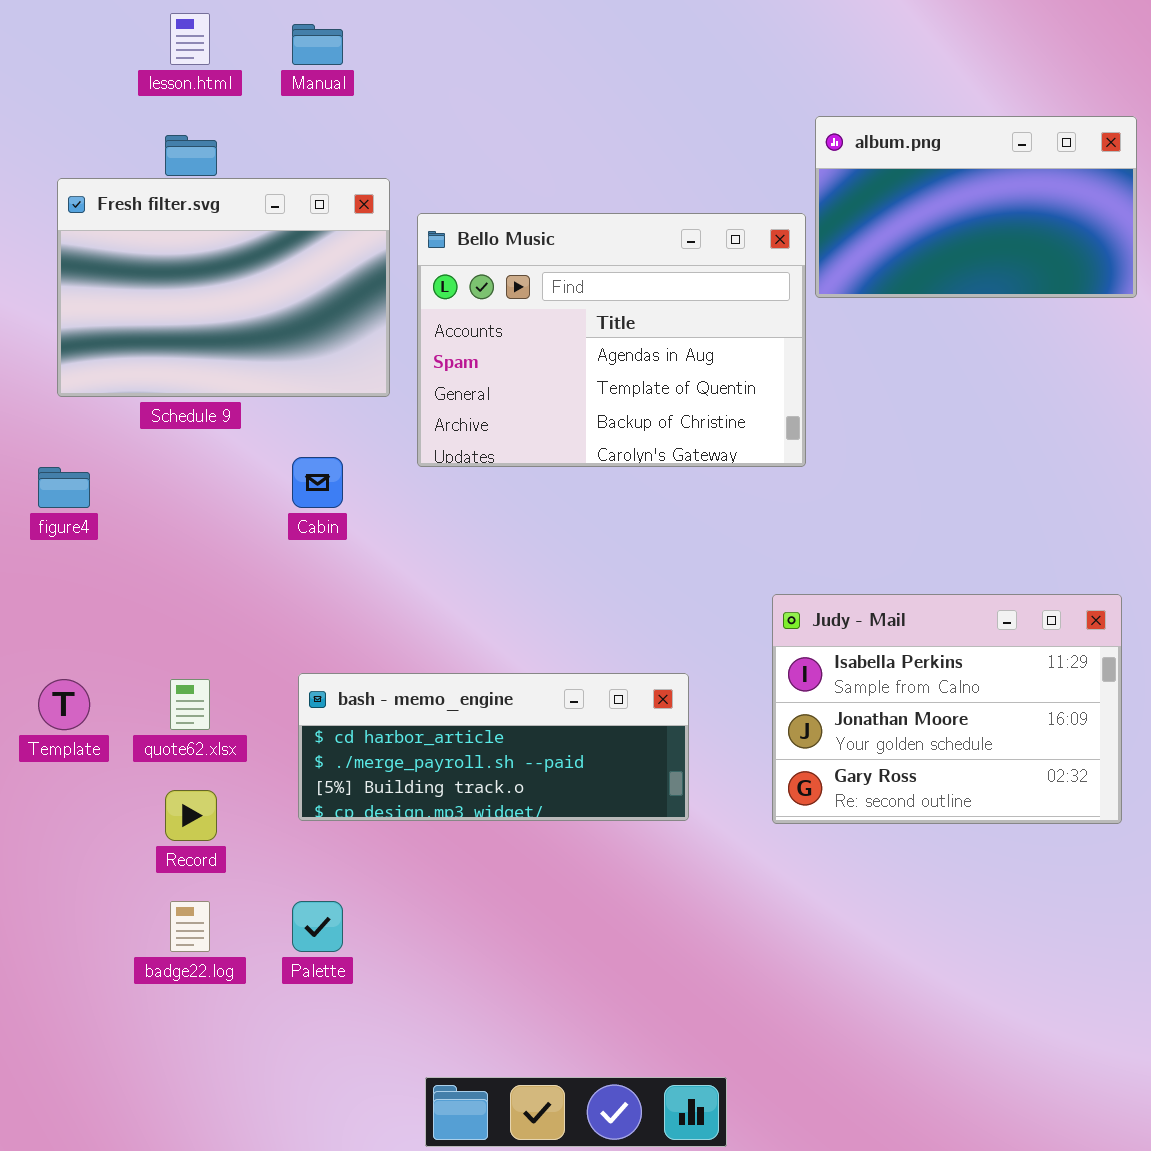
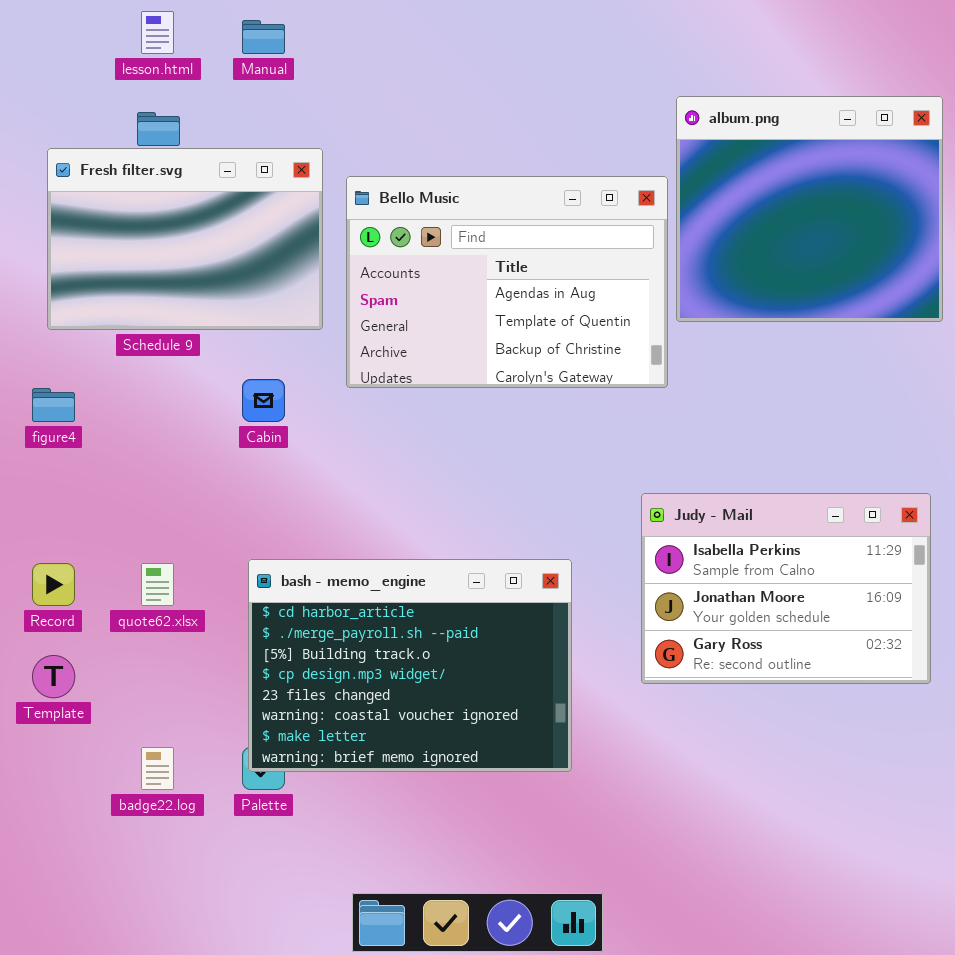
album.png: [815,116,1137,298] -> [676,96,943,322], resized
bash - memo_engine: [298,673,689,821] -> [248,559,572,772], resized
Template: [38,679,90,730] -> [32,655,75,698], moved
Record: [165,790,217,841] -> [32,563,75,606], moved

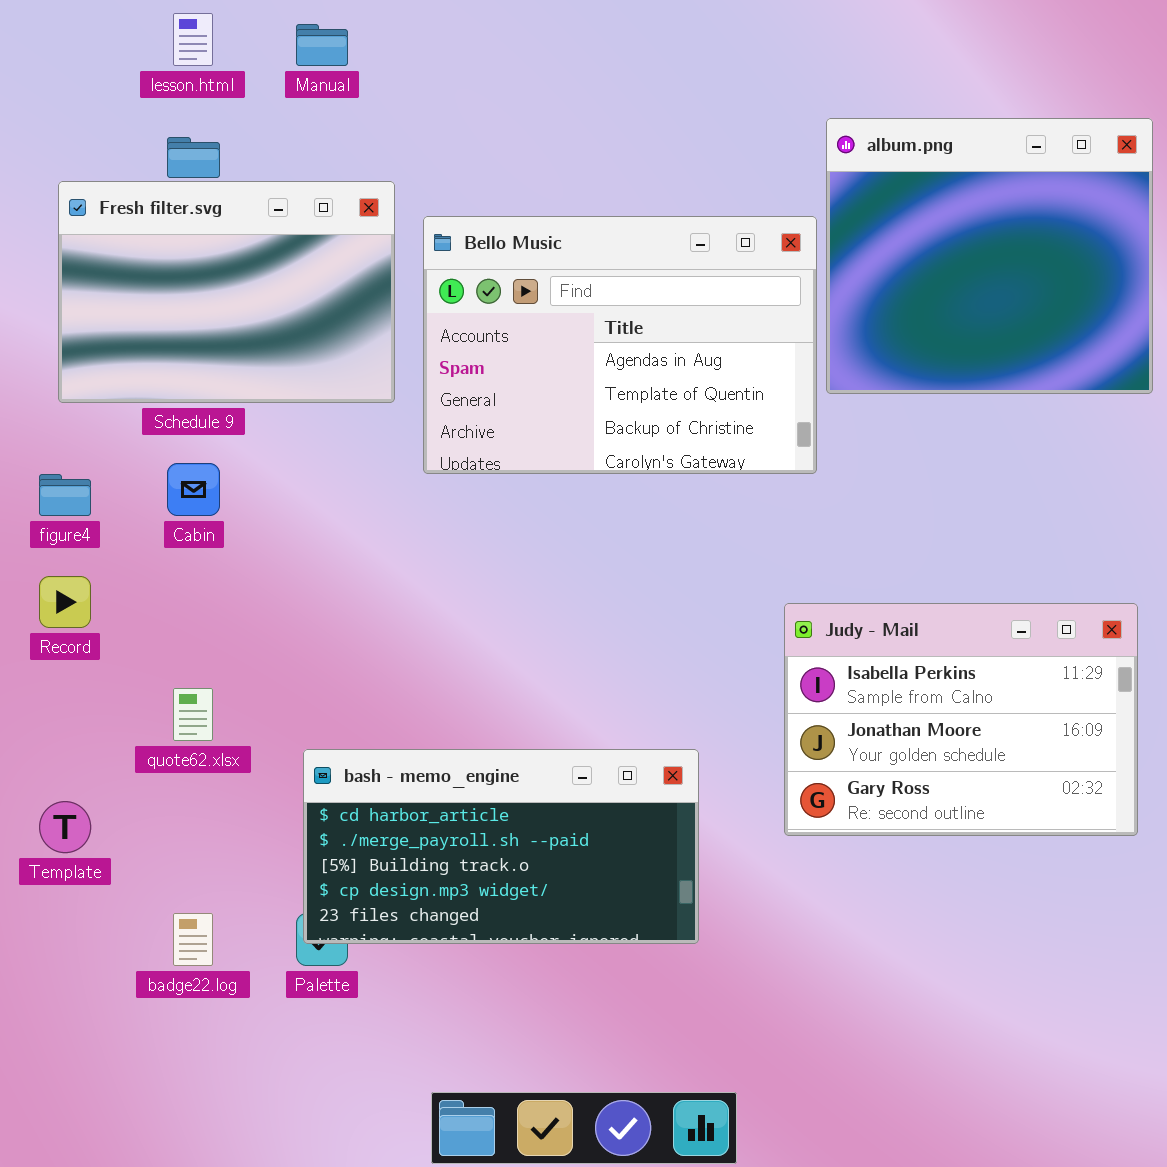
Cabin: [242,379,285,422] -> [167,463,220,516], moved
bash - memo_engine: [248,559,572,772] -> [303,749,699,944], resized
Record: [32,563,75,606] -> [39,576,91,628], moved

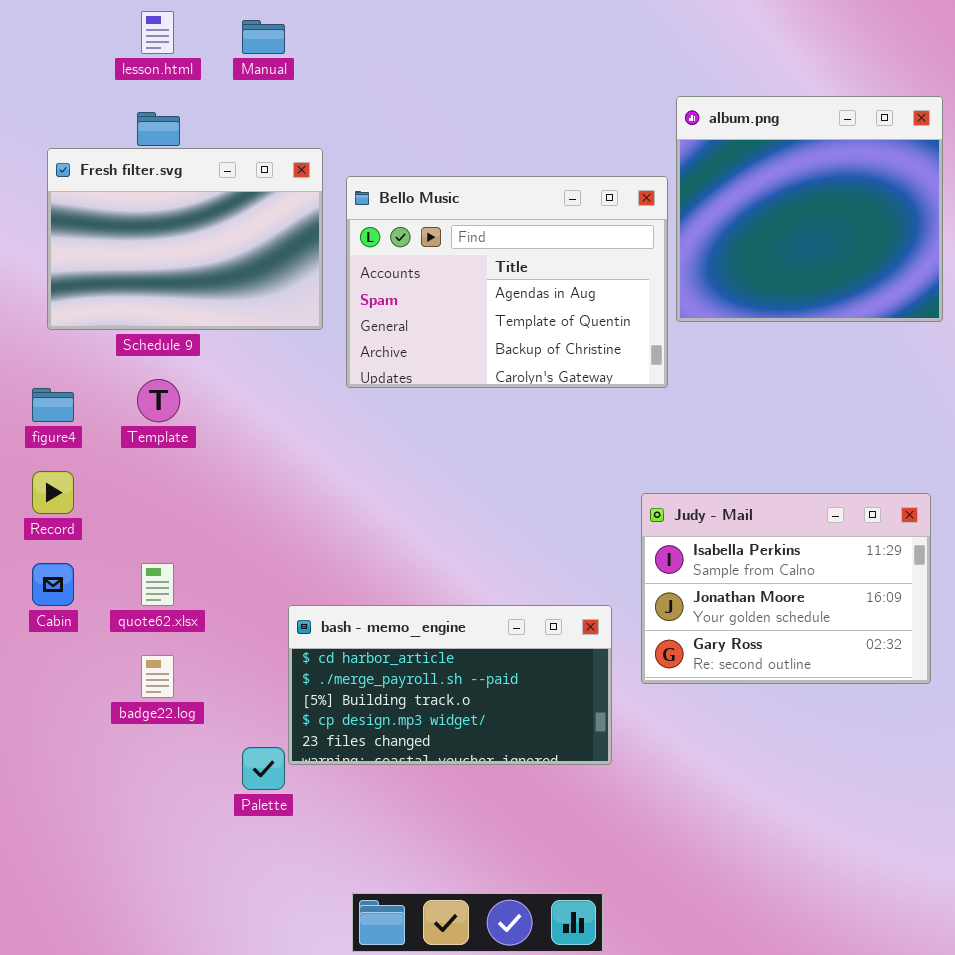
Cabin: [167,463,220,516] -> [32,563,74,606], moved
bash - memo_engine: [303,749,699,944] -> [288,605,612,765], moved
Template: [39,801,91,853] -> [137,379,180,422], moved
badge22.log: [173,913,213,966] -> [141,655,174,698], moved

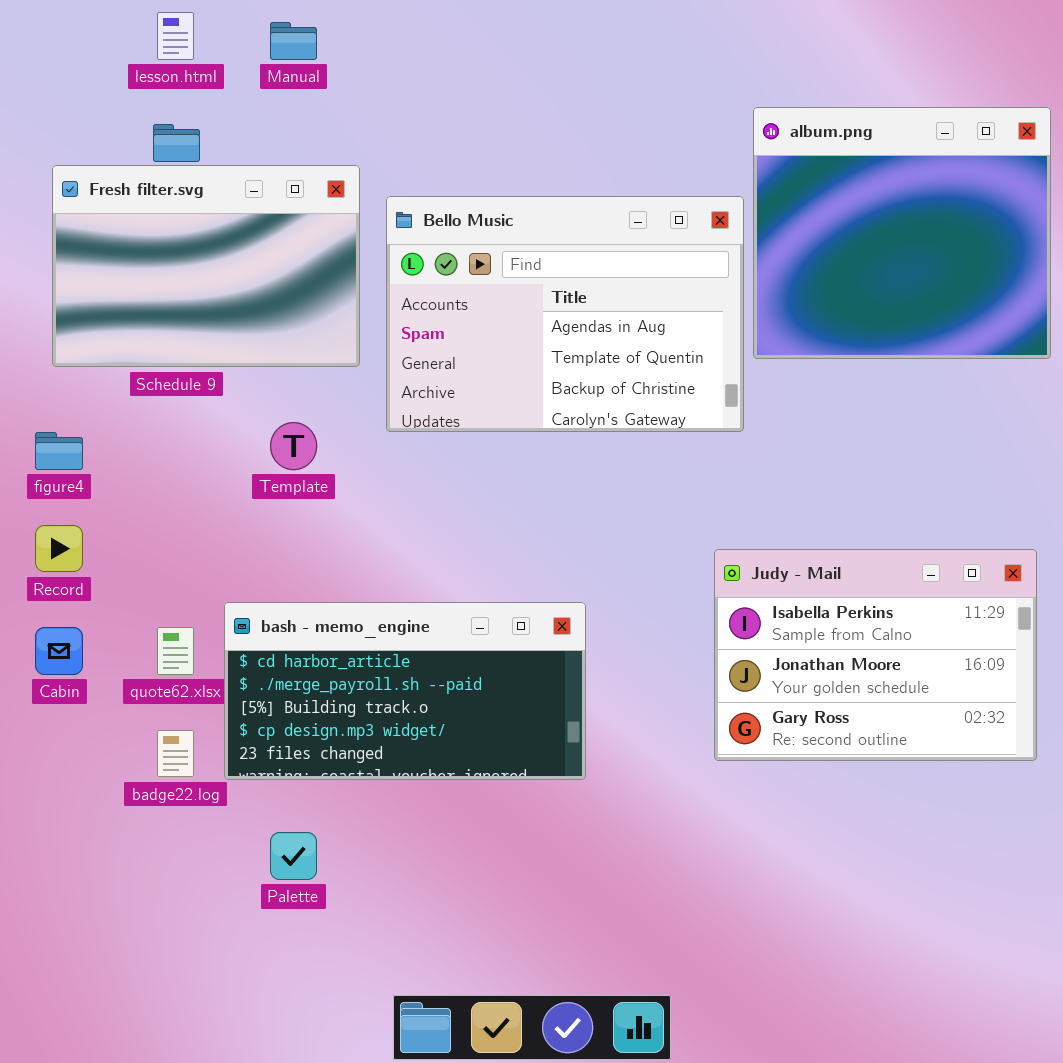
Template: [137,379,180,422] -> [270,422,317,470], moved
bash - memo_engine: [288,605,612,765] -> [224,602,586,780], moved

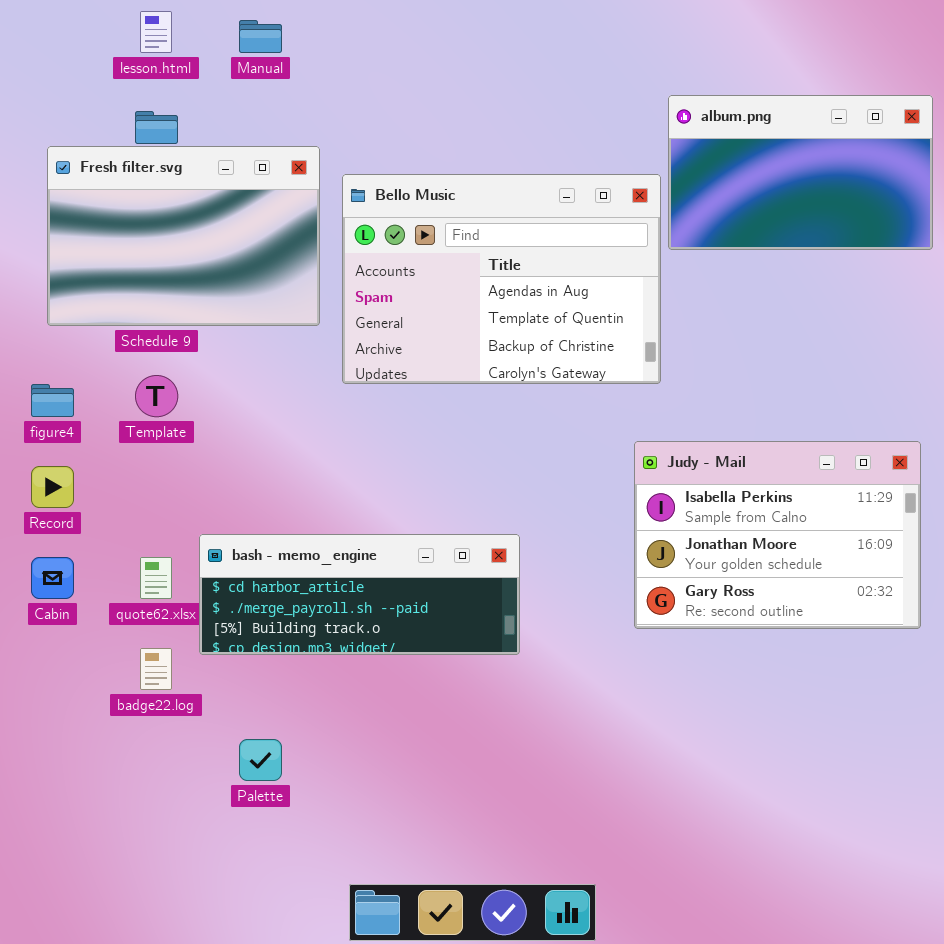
album.png: [753,107,1051,359] -> [668,95,933,250], resized
Template: [270,422,317,470] -> [135,375,178,417], moved
Judy - Mail: [714,549,1037,761] -> [634,441,921,629], moved
bash - memo_engine: [224,602,586,780] -> [199,534,520,655], resized

